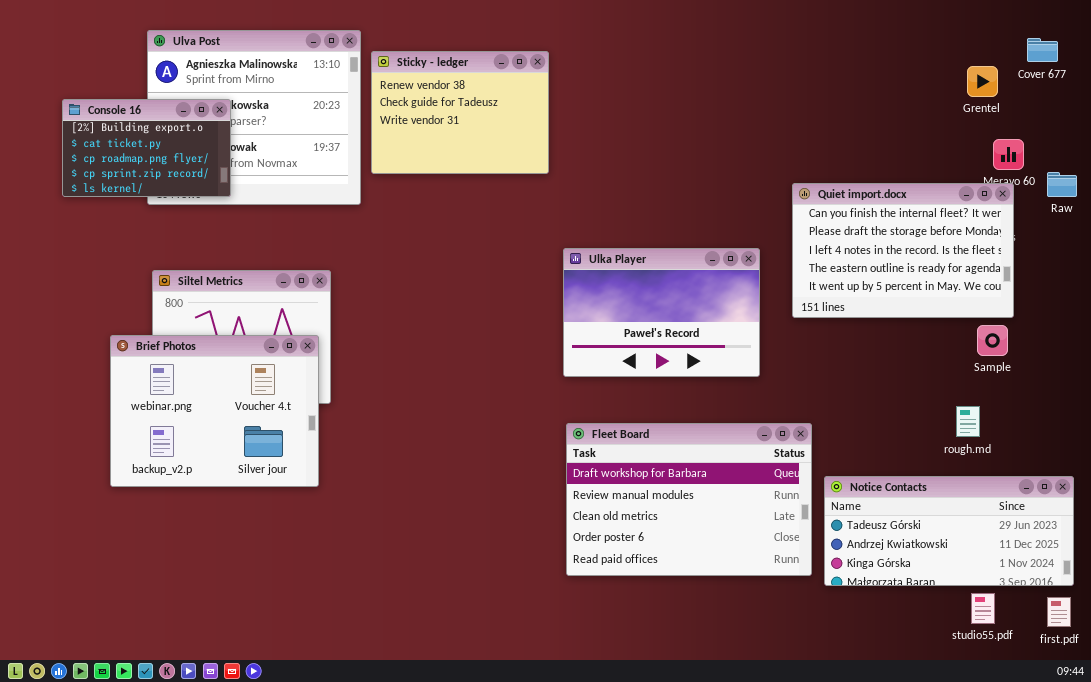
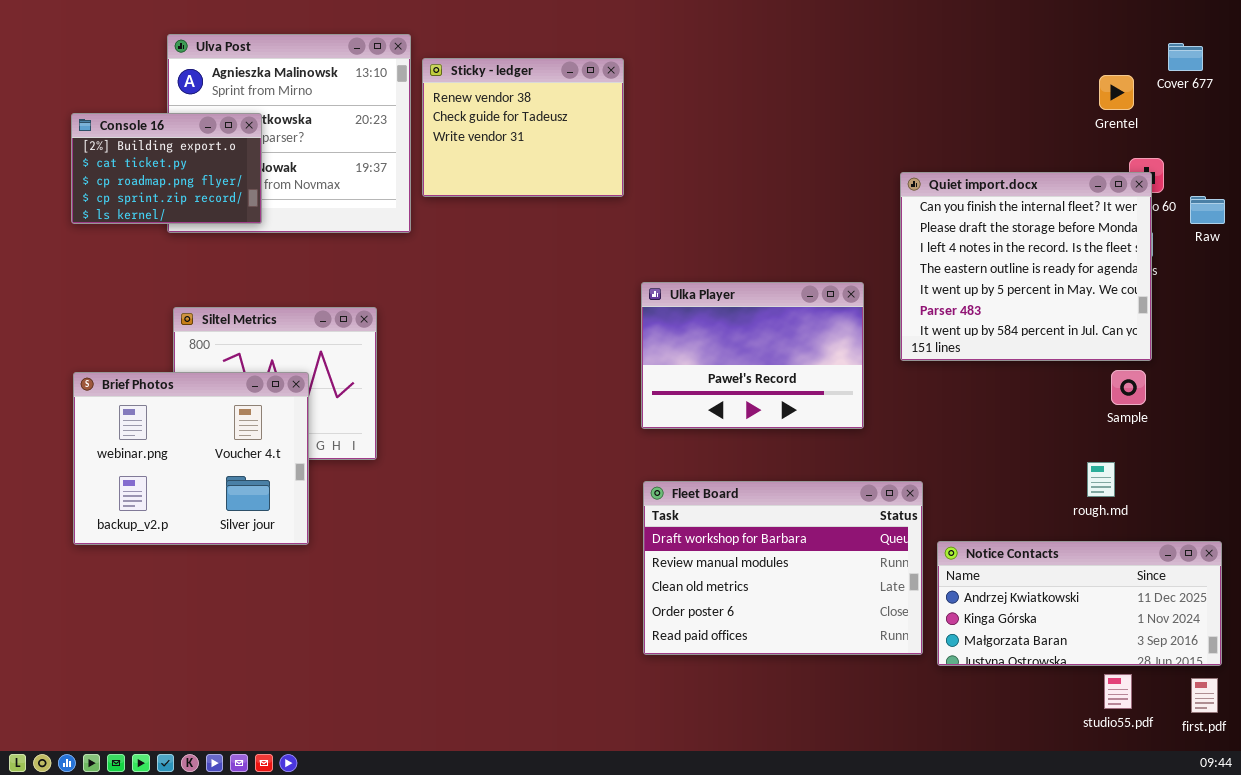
Quiet import.docx: [792,183,1014,318] -> [900,172,1152,361], resized
Brief Photos: [110,335,319,487] -> [73,372,309,545], moved
Notice Contacts: [824,476,1074,586] -> [937,541,1222,666], scrolled down 1 row

